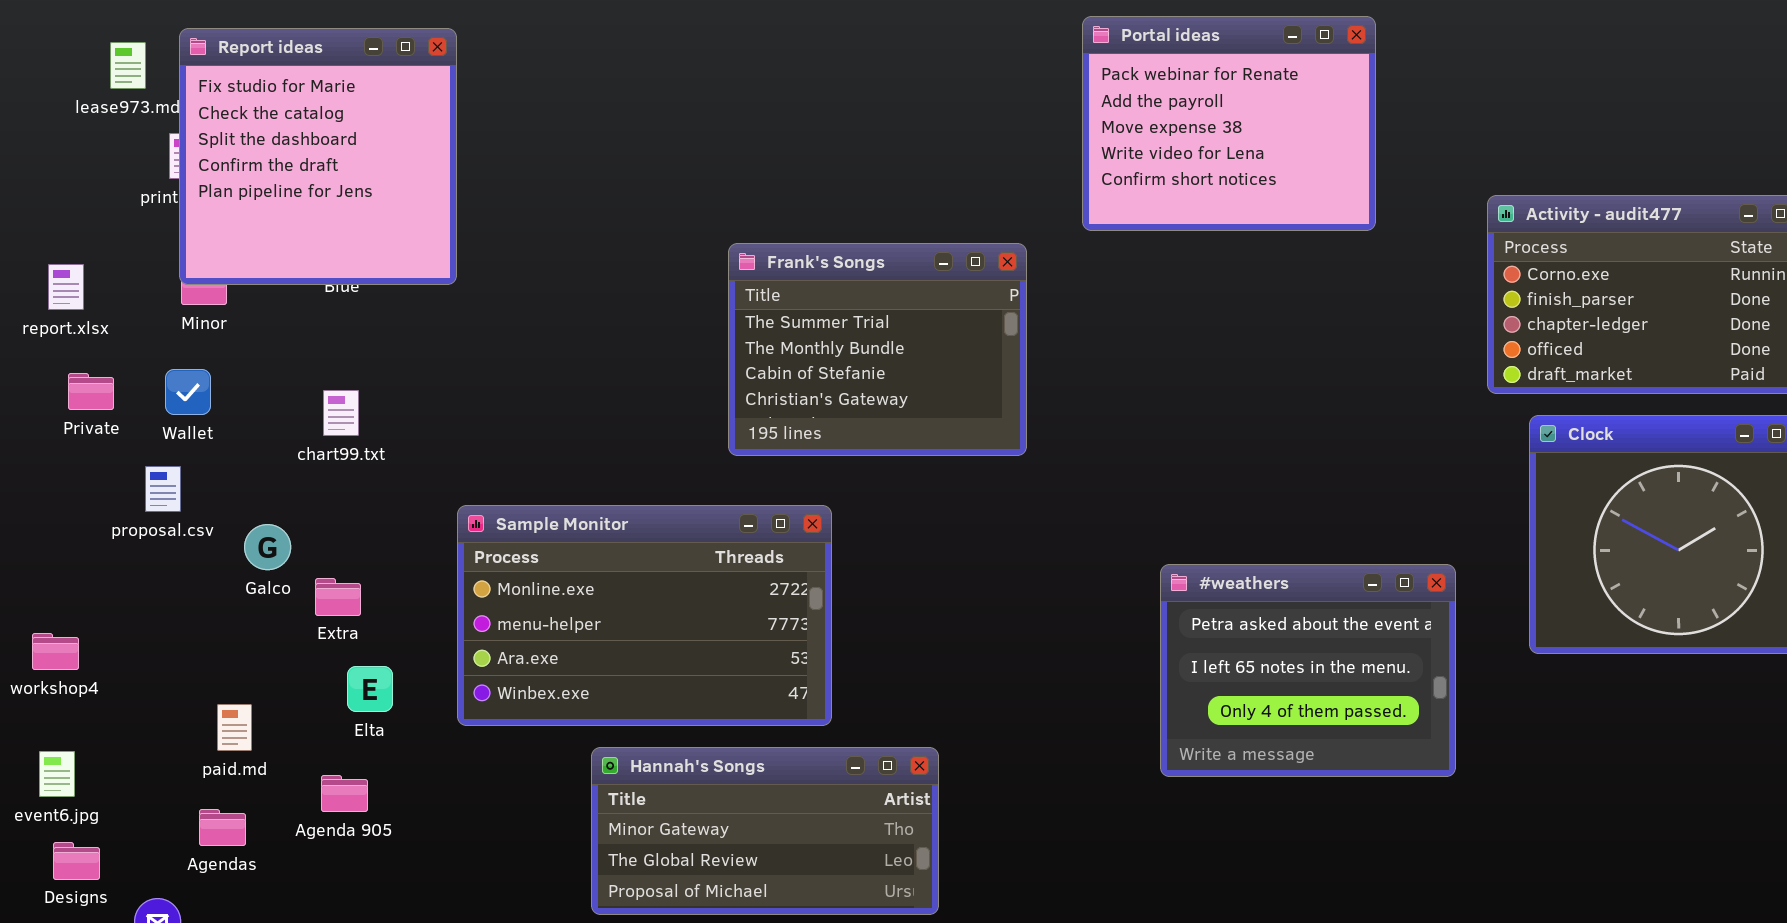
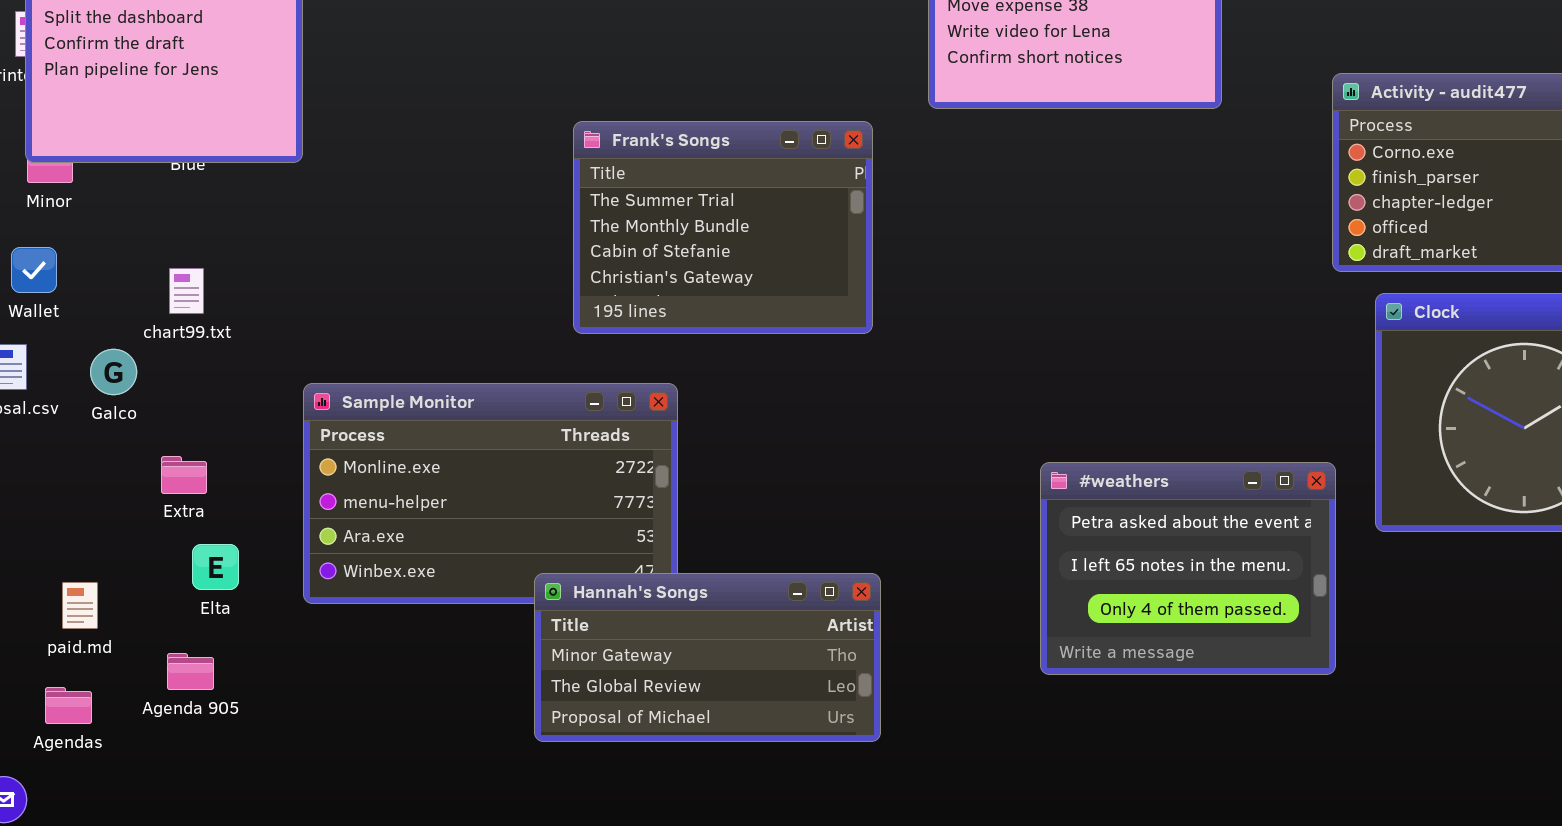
Galco: [244,524,291,570] -> [90,349,137,395], moved
#weathers: [1160,564,1456,777] -> [1040,462,1336,675], moved
Hannah's Songs: [591,747,939,915] -> [534,573,881,742], moved

